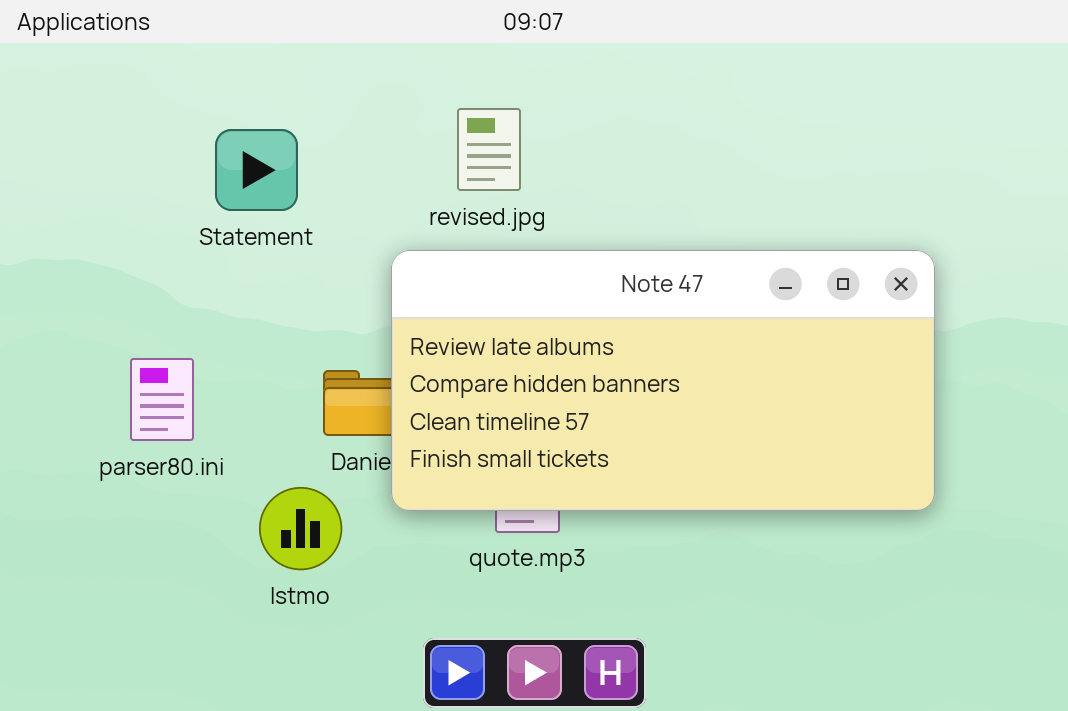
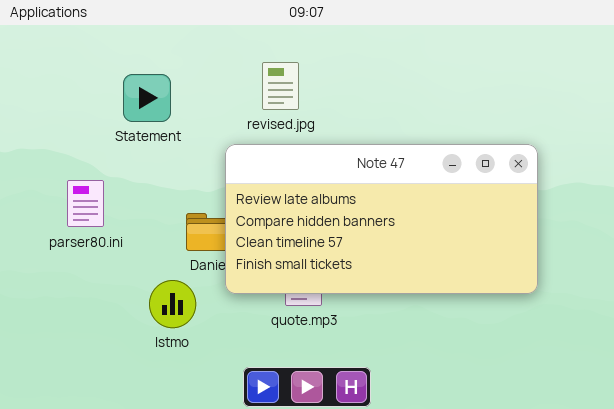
parser80.ini: [130,358,194,441] -> [67,180,104,227], moved

